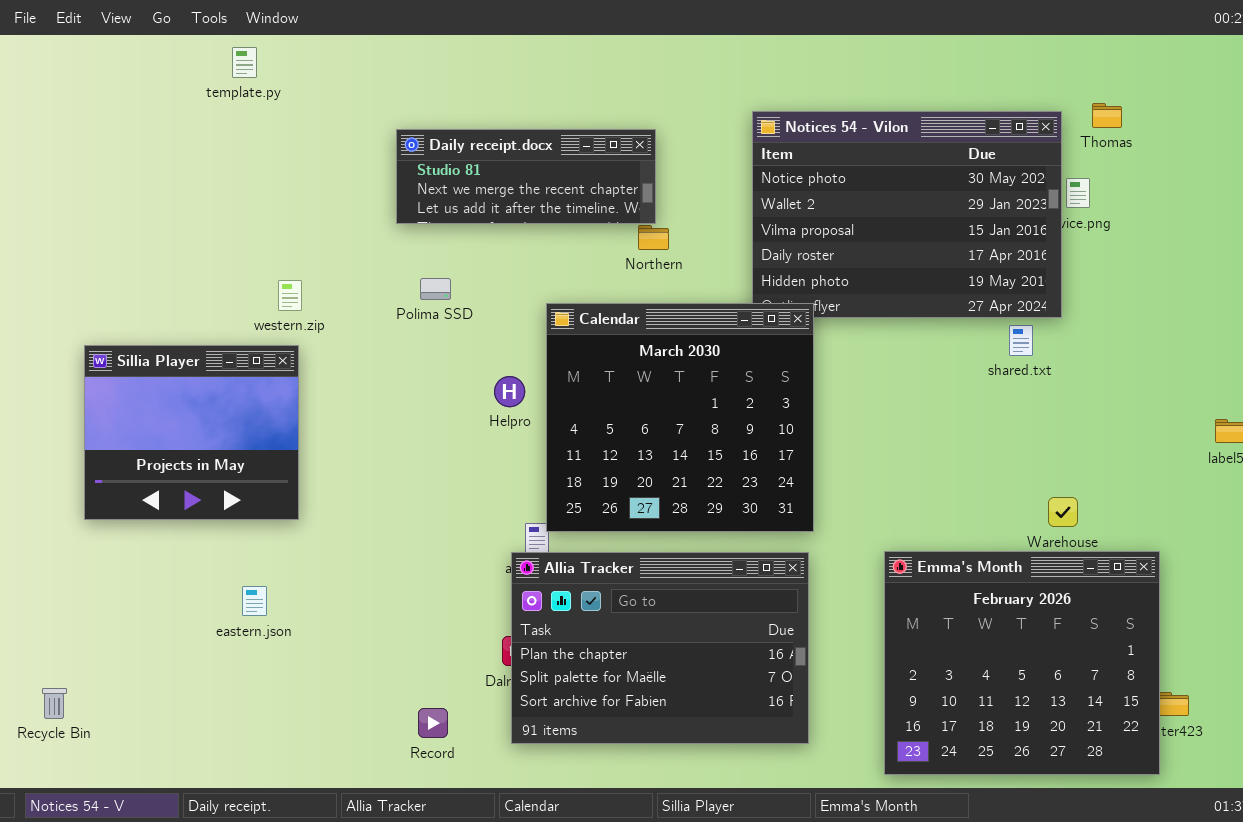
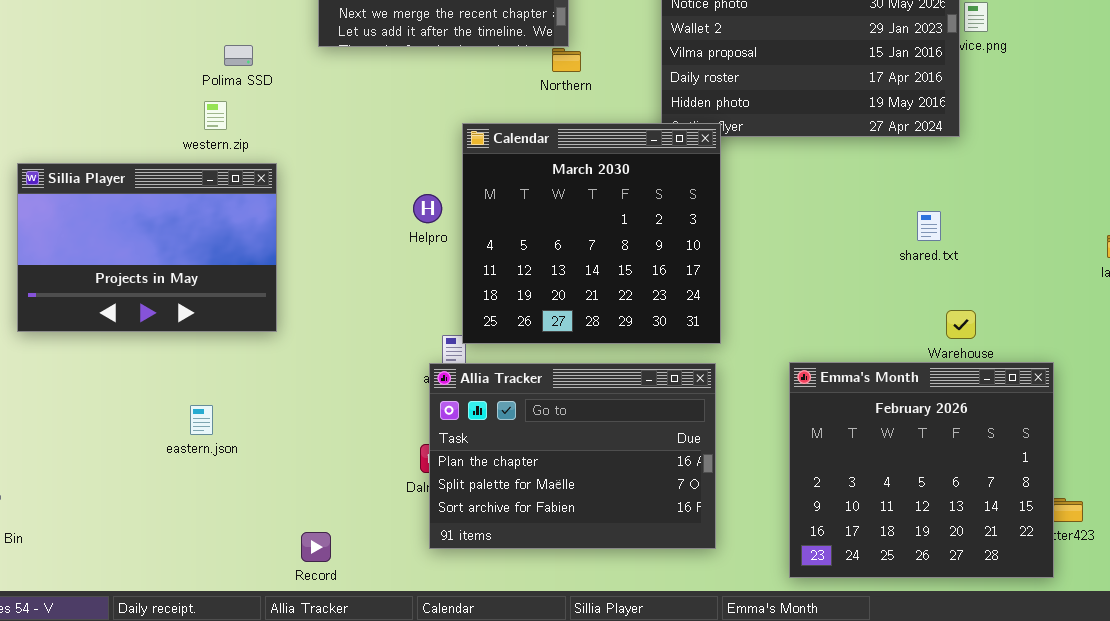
Polima SSD: [420,278,451,300] -> [224,45,253,66], moved
shared.txt: [1009,325,1033,356] -> [917,211,941,241], moved
Sillia Player: [84,345,299,520] -> [17,163,277,332], resized
eastern.json: [242,586,267,616] -> [190,405,213,435], moved
Record: [418,708,448,738] -> [301,532,331,562], moved

